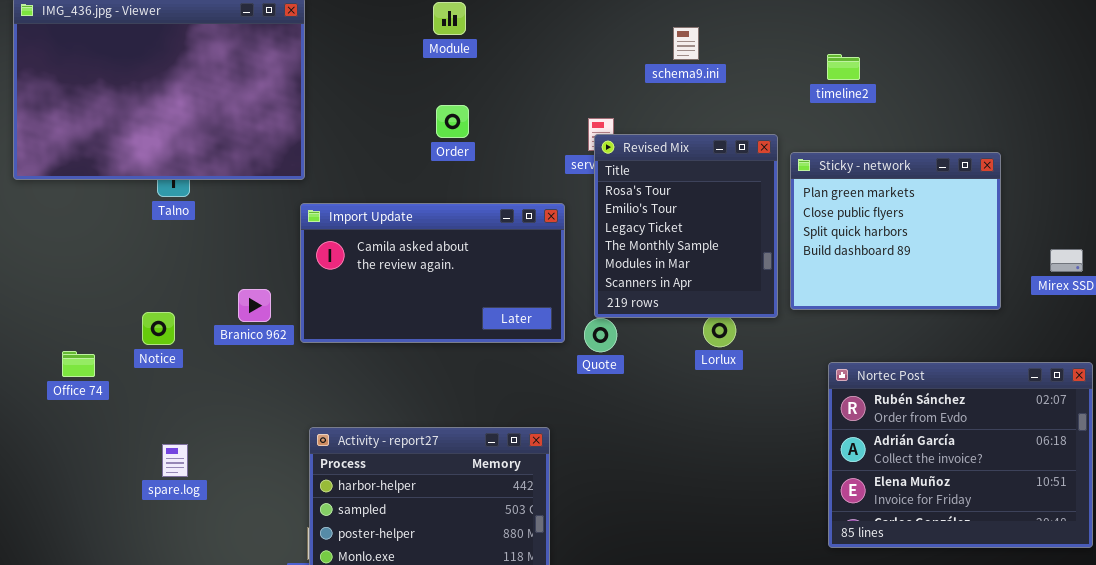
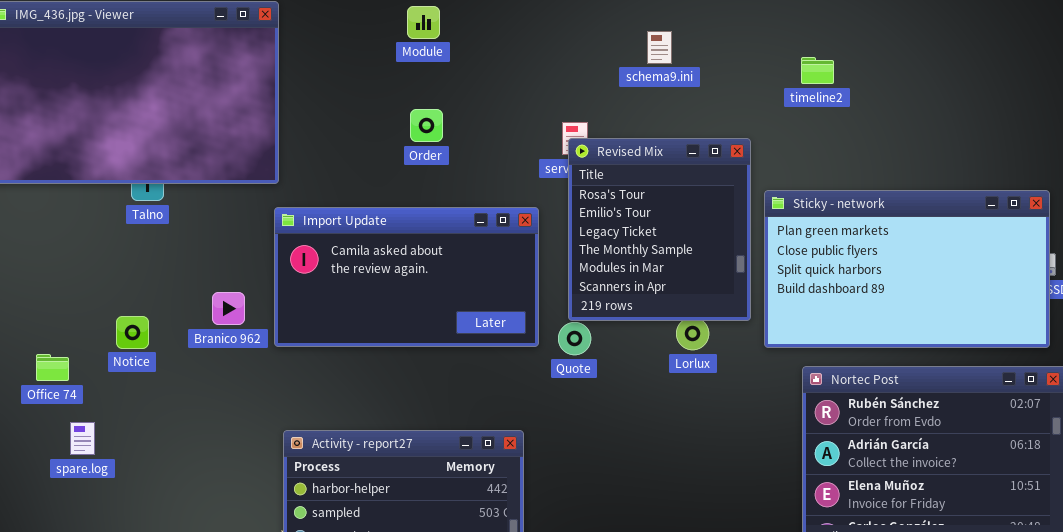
Sticky - network: [790,152,1001,310] -> [764,190,1050,348], moved, resized
spare.log: [162,444,188,477] -> [70,422,95,455], moved

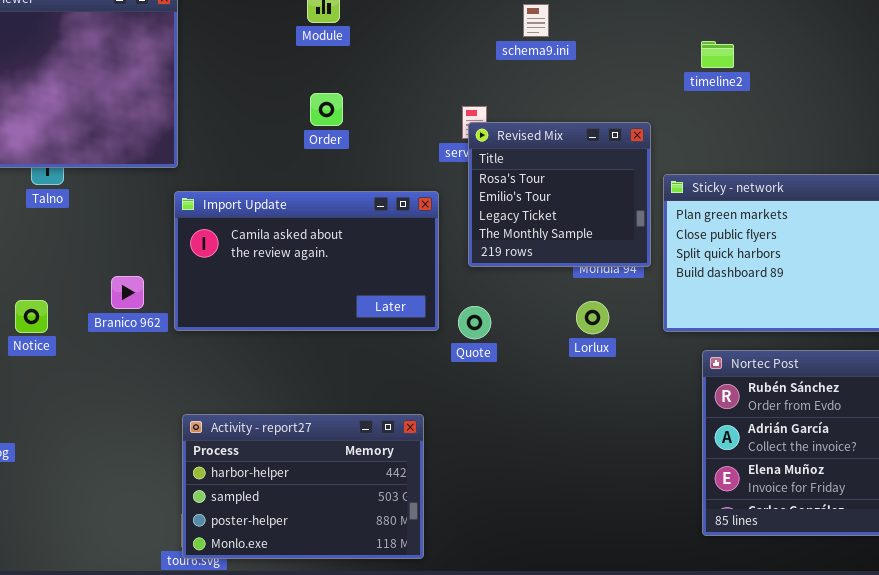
schema9.ini: [647,31,672,64] -> [523,4,549,37], moved
Revised Mix: [568,138,751,321] -> [468,122,651,267], resized

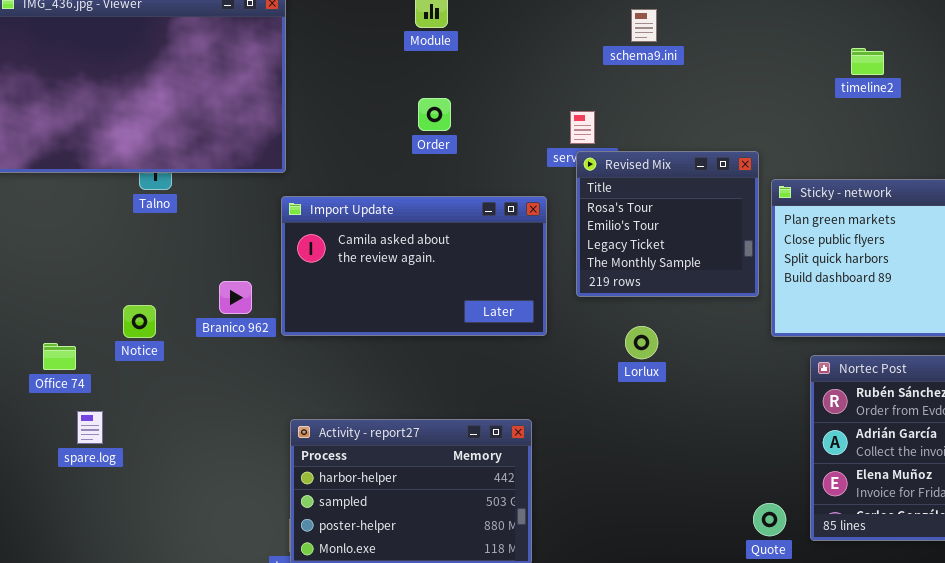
timeline2: [701,41,734,68] -> [851,48,884,75], moved
Revised Mix: [468,122,651,267] -> [576,151,759,297], moved
Lorlux: [576,301,609,334] -> [625,326,658,359], moved
Quote: [458,306,491,339] -> [753,503,786,536], moved

